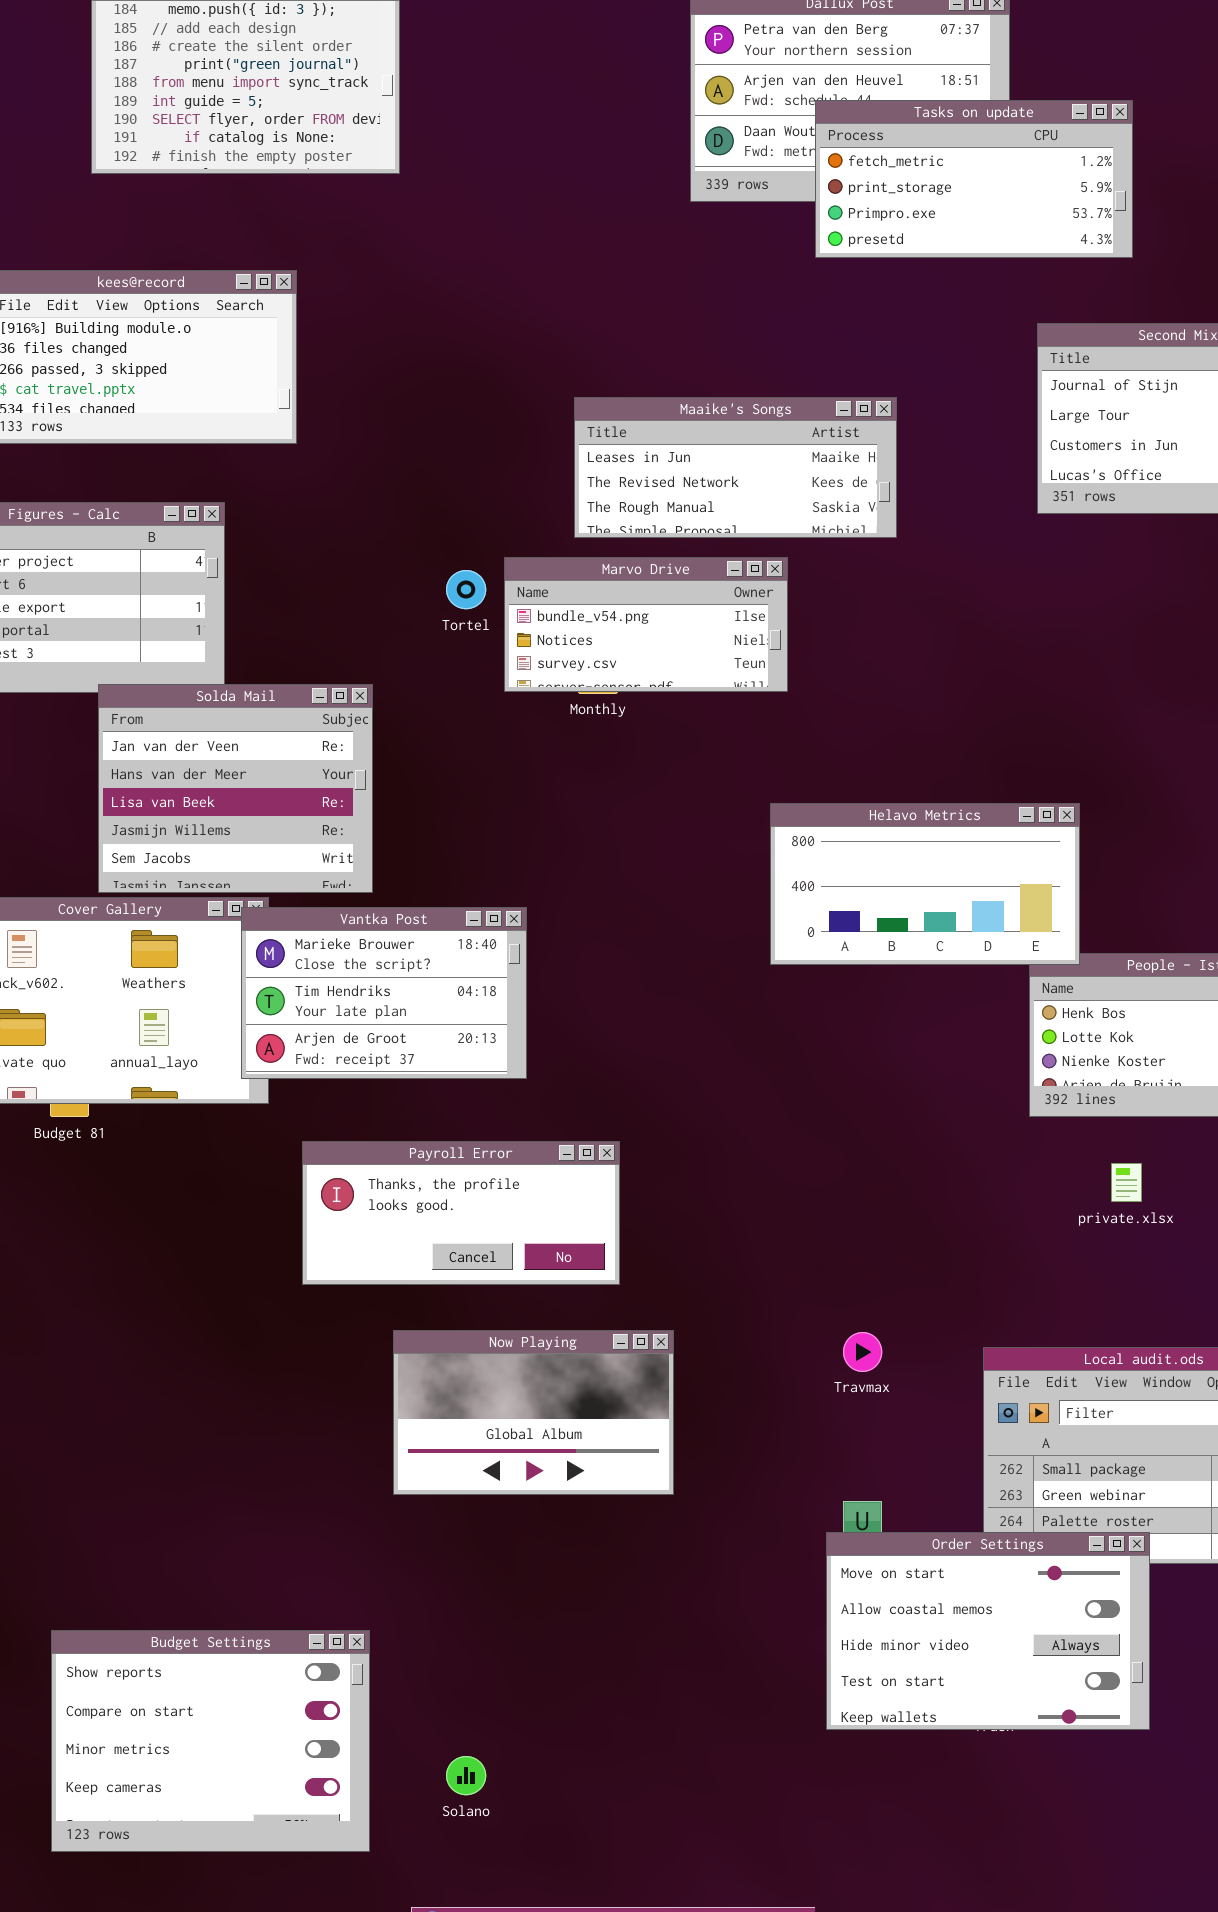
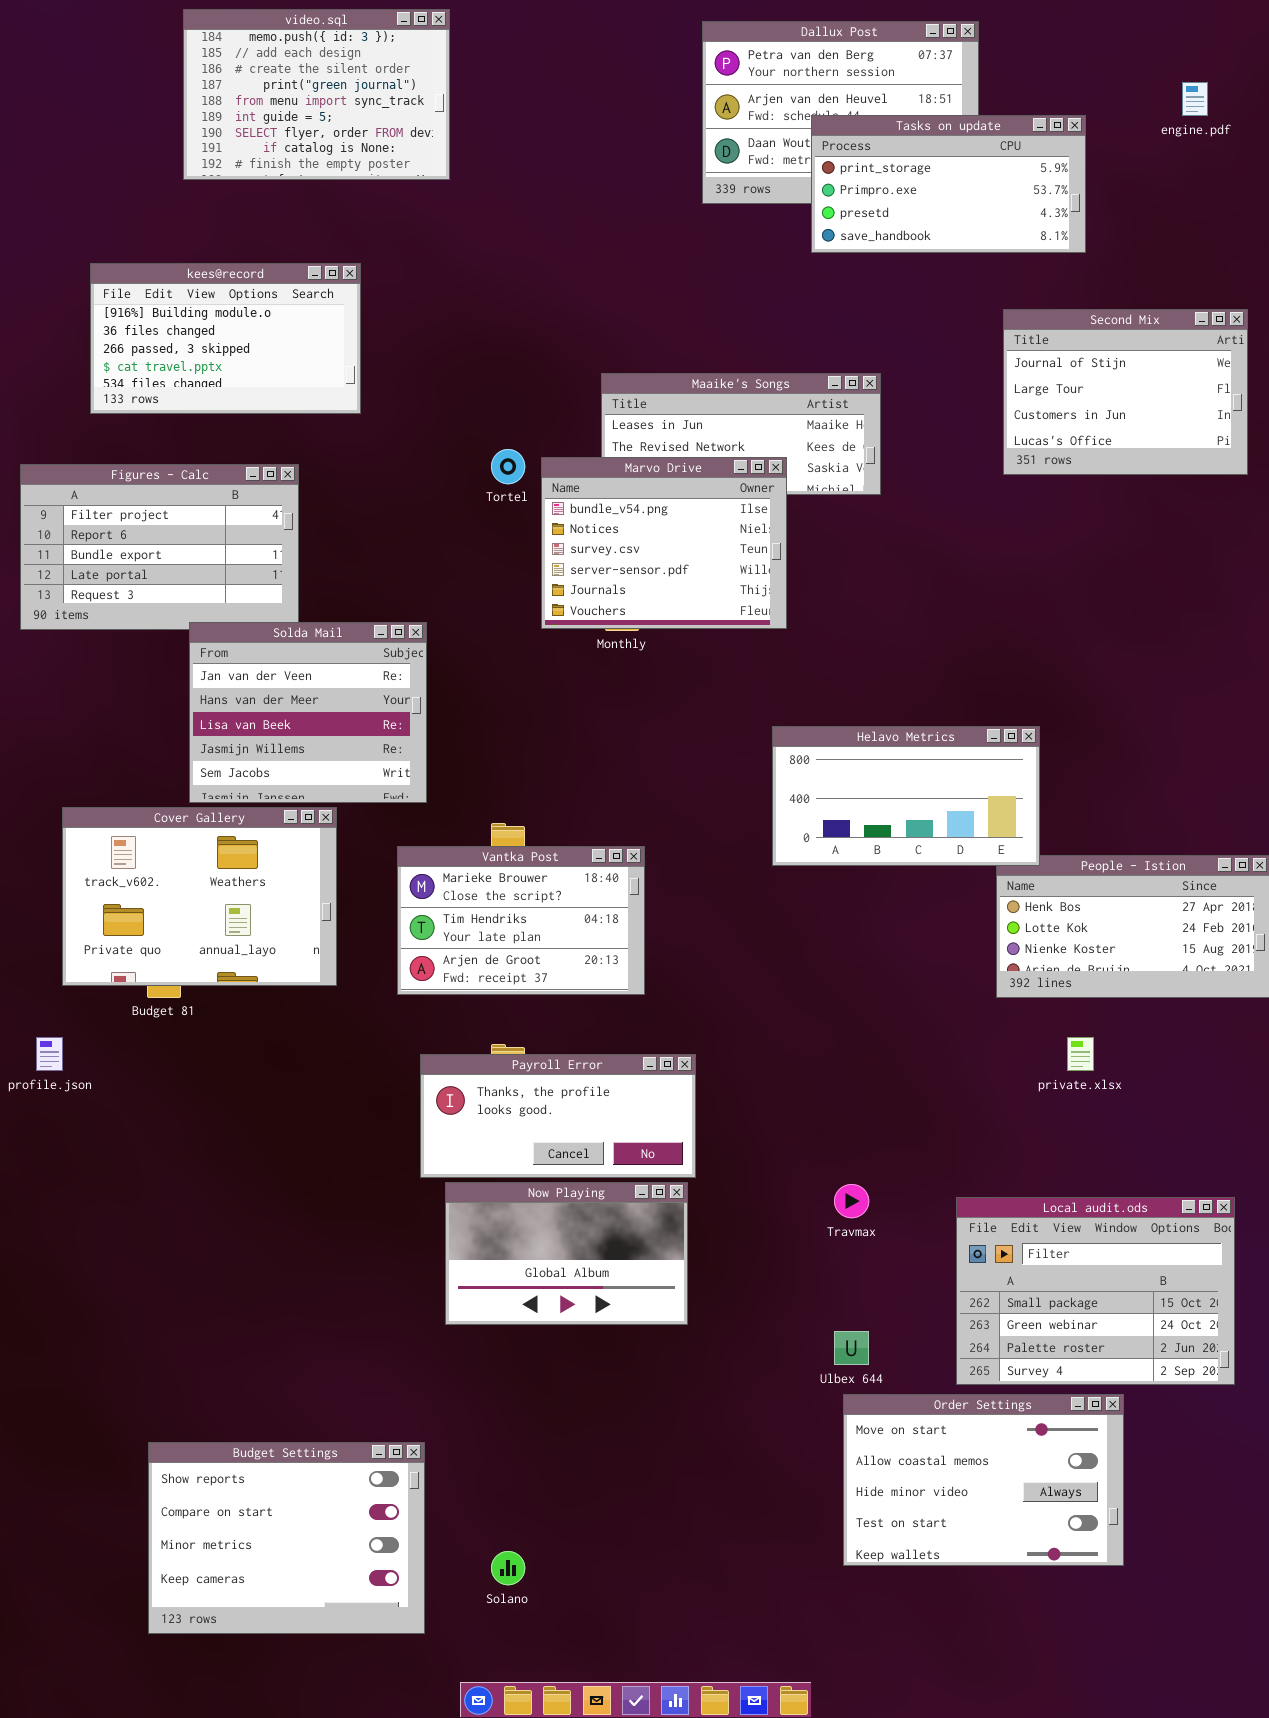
Tasks on update: [815,100,1133,258] -> [811,115,1086,253], scrolled down 1 row
Marvo Drive: [504,557,788,692] -> [541,457,787,629], resized
Tortel: [446,570,486,609] -> [491,449,525,484], moved
Vantka Post: [241,907,527,1079] -> [397,846,645,995], moved
Payroll Error: [302,1141,620,1285] -> [420,1054,696,1178], moved
Order Settings: [826,1532,1150,1730] -> [843,1394,1124,1566], moved

